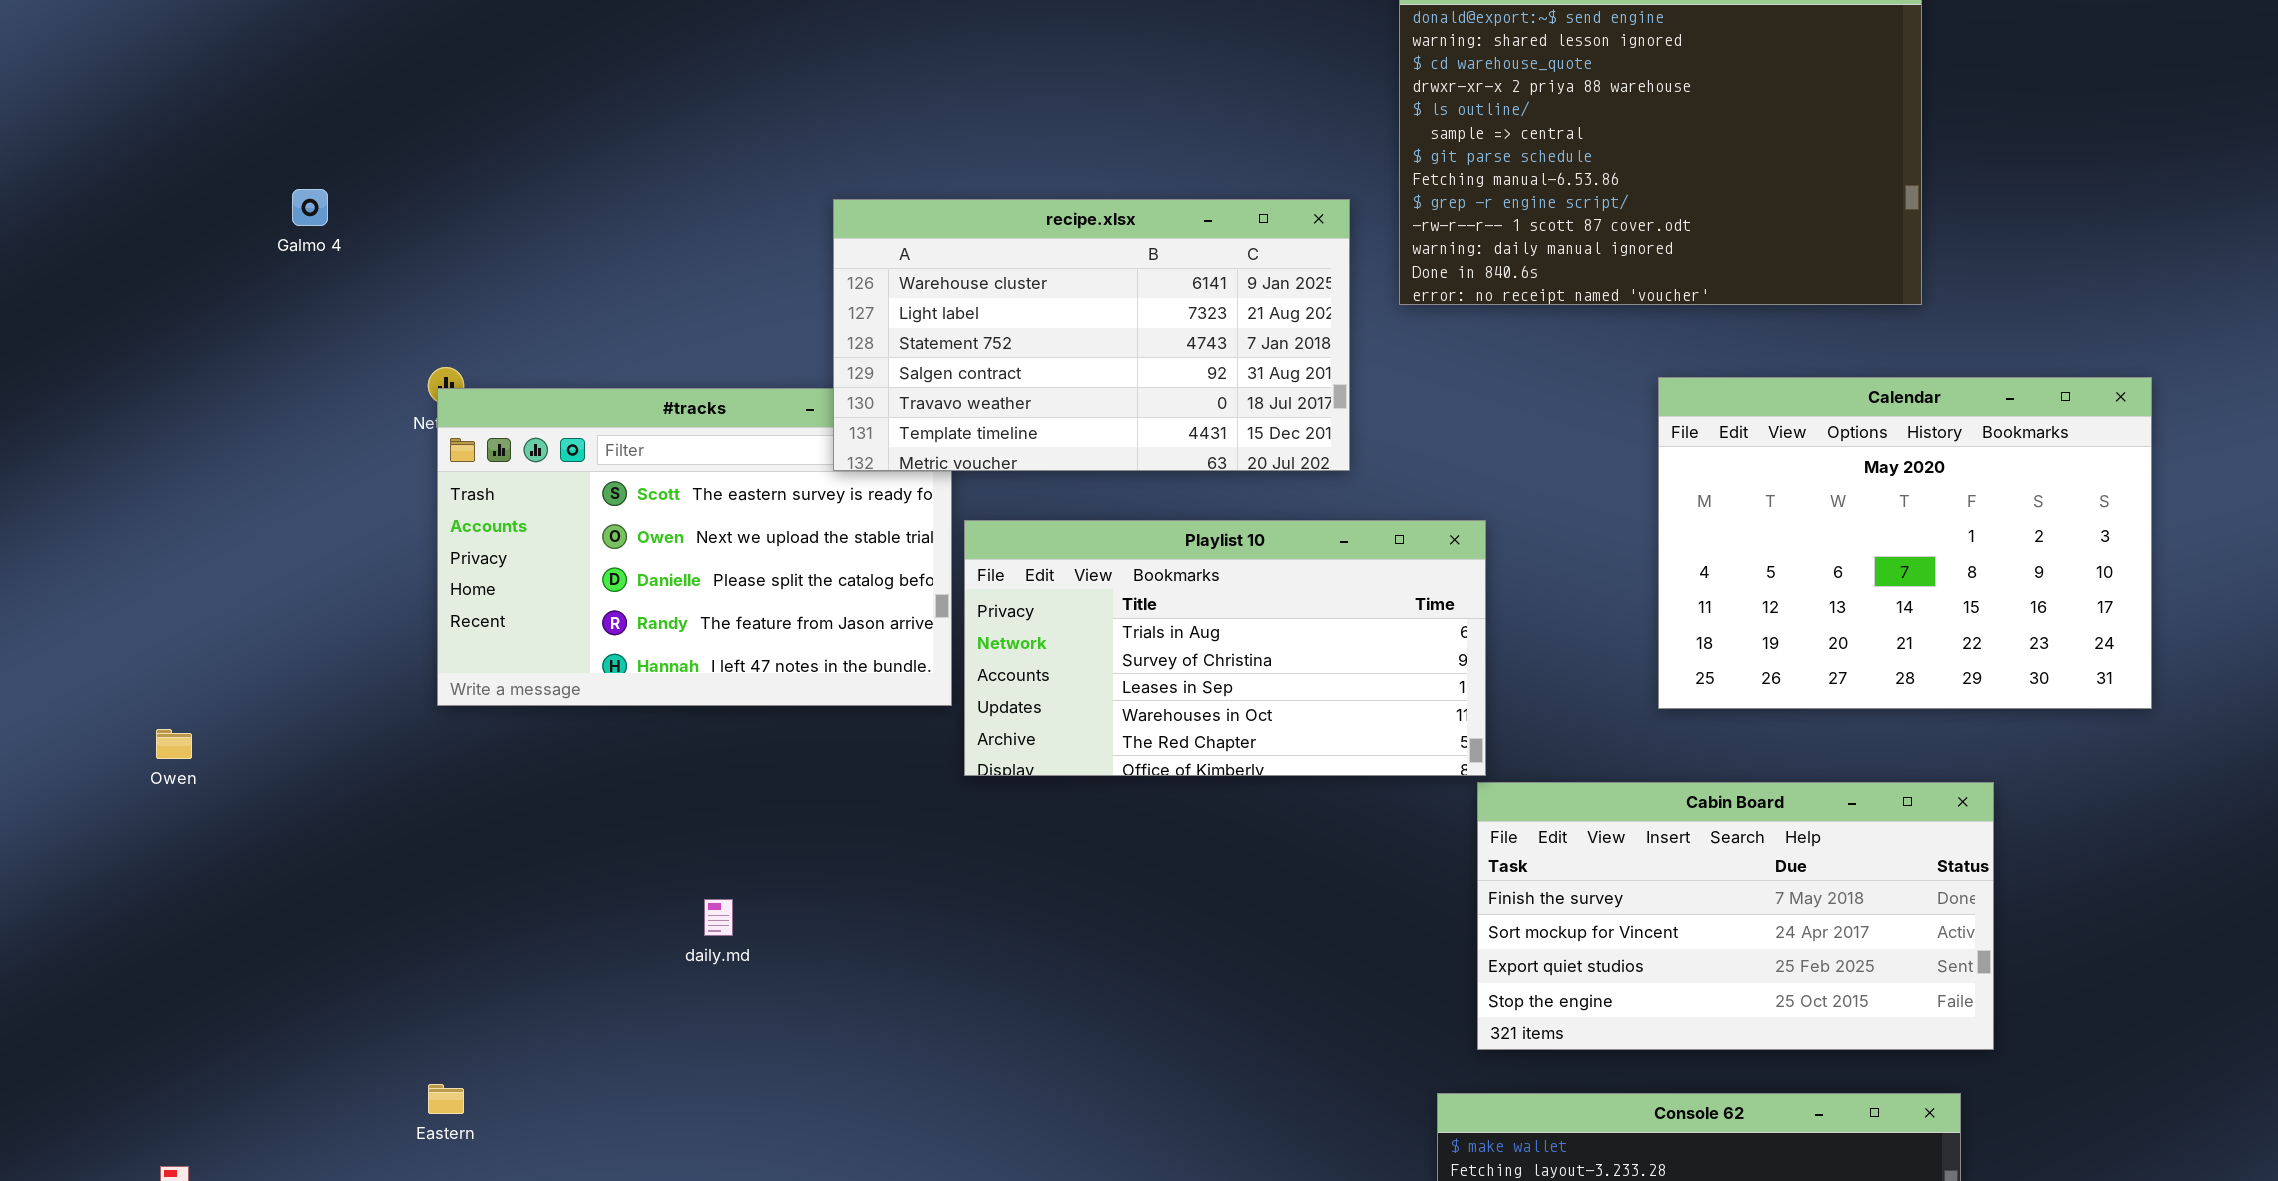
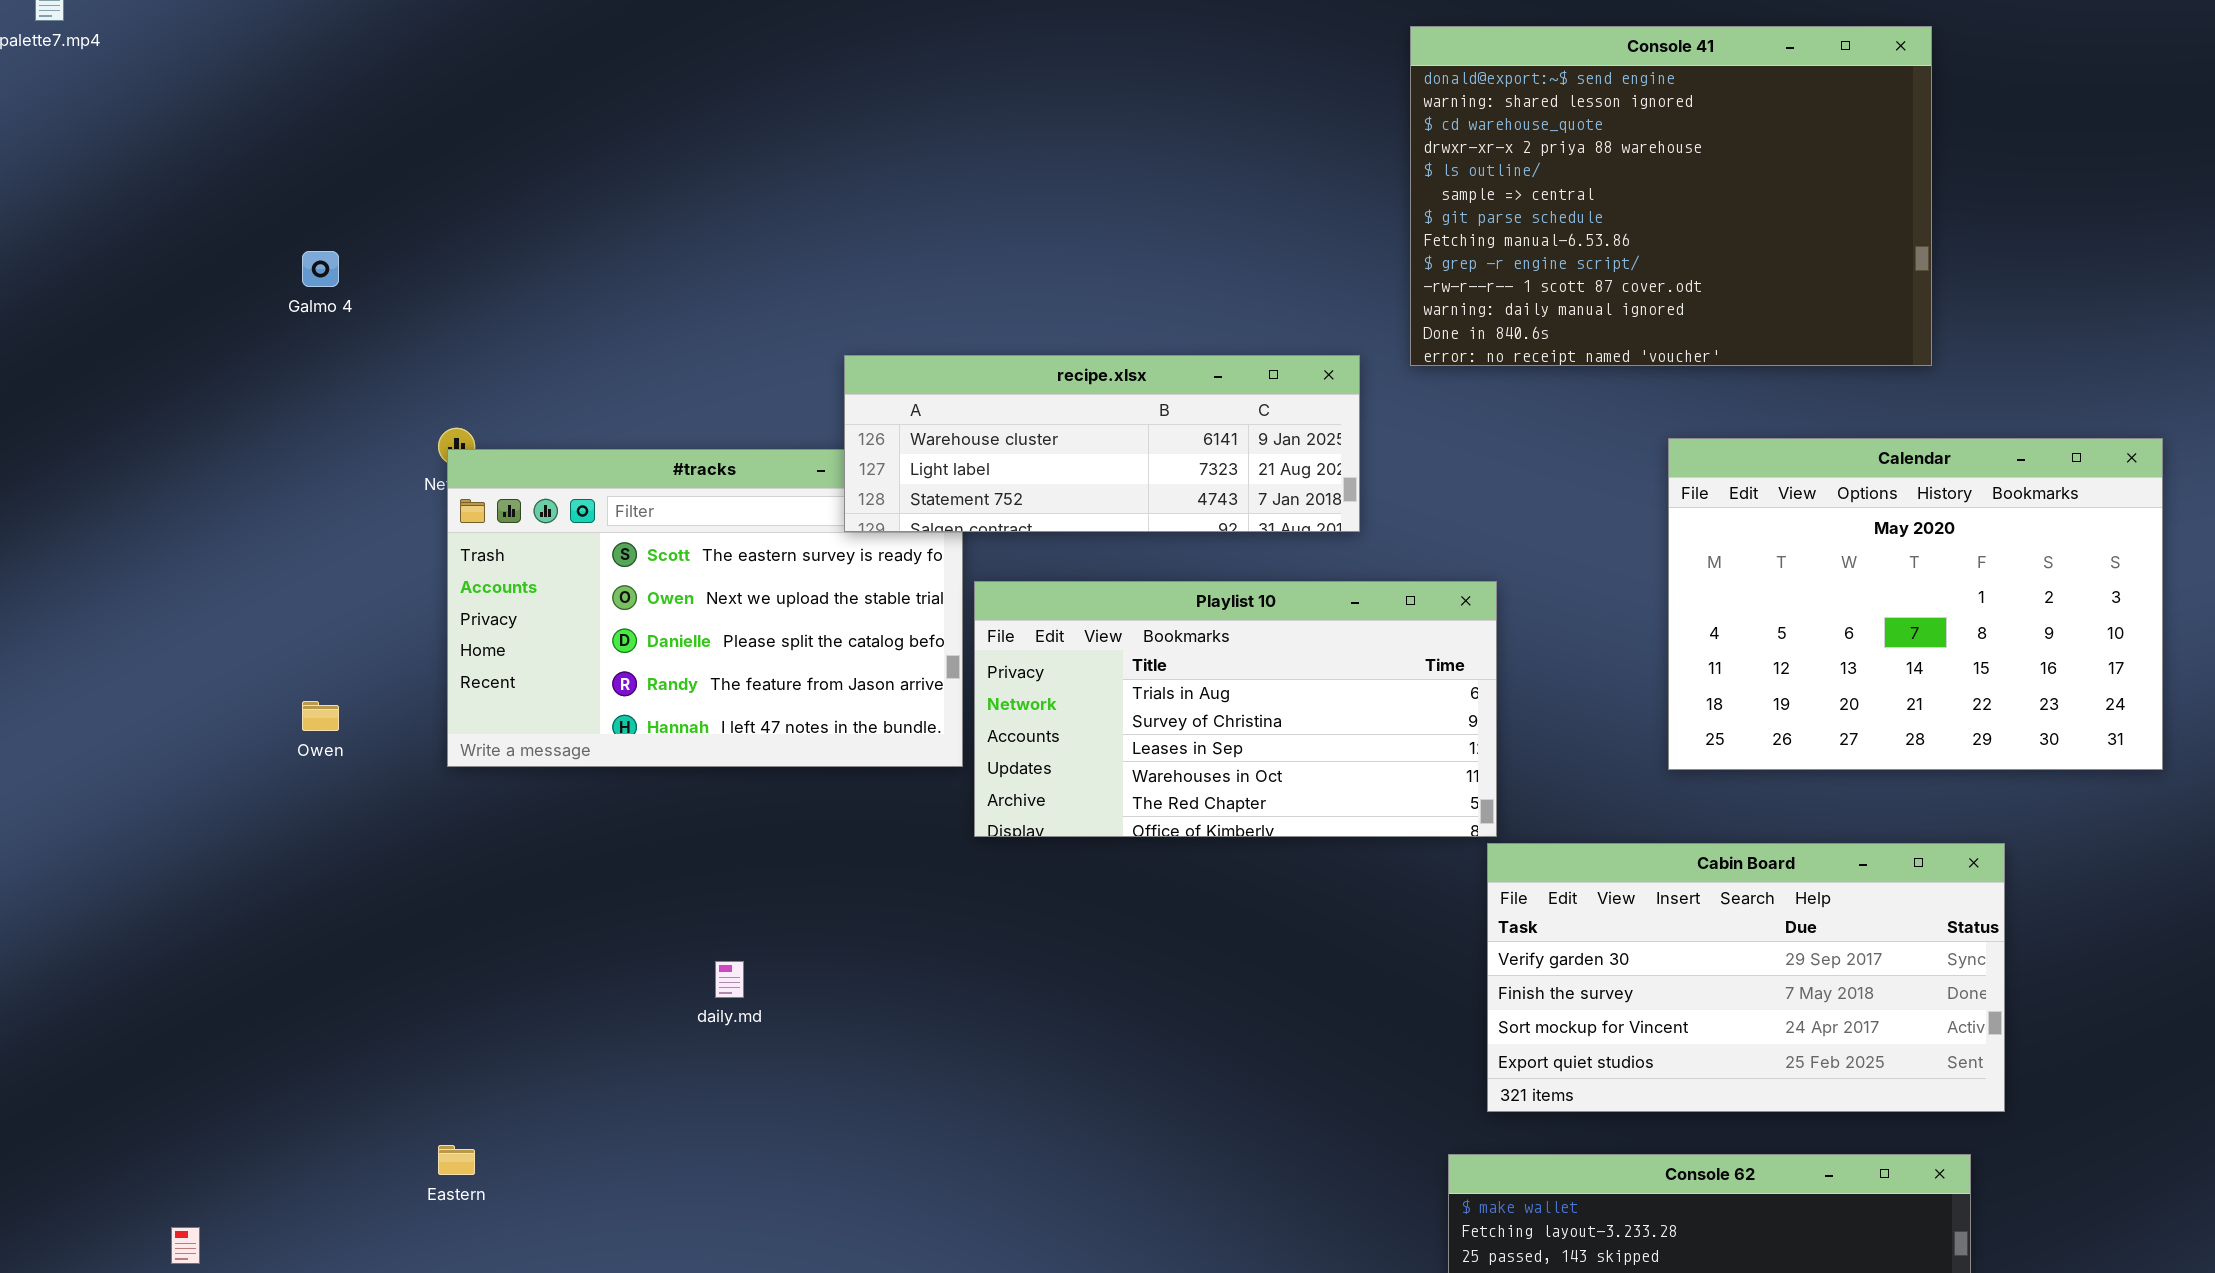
recipe.xlsx: [833,199,1350,471] -> [844,355,1360,532], resized
Owen: [156,729,192,759] -> [302,701,339,731], moved
Cabin Board: [1477,782,1994,1050] -> [1487,843,2005,1112], scrolled up 1 row

